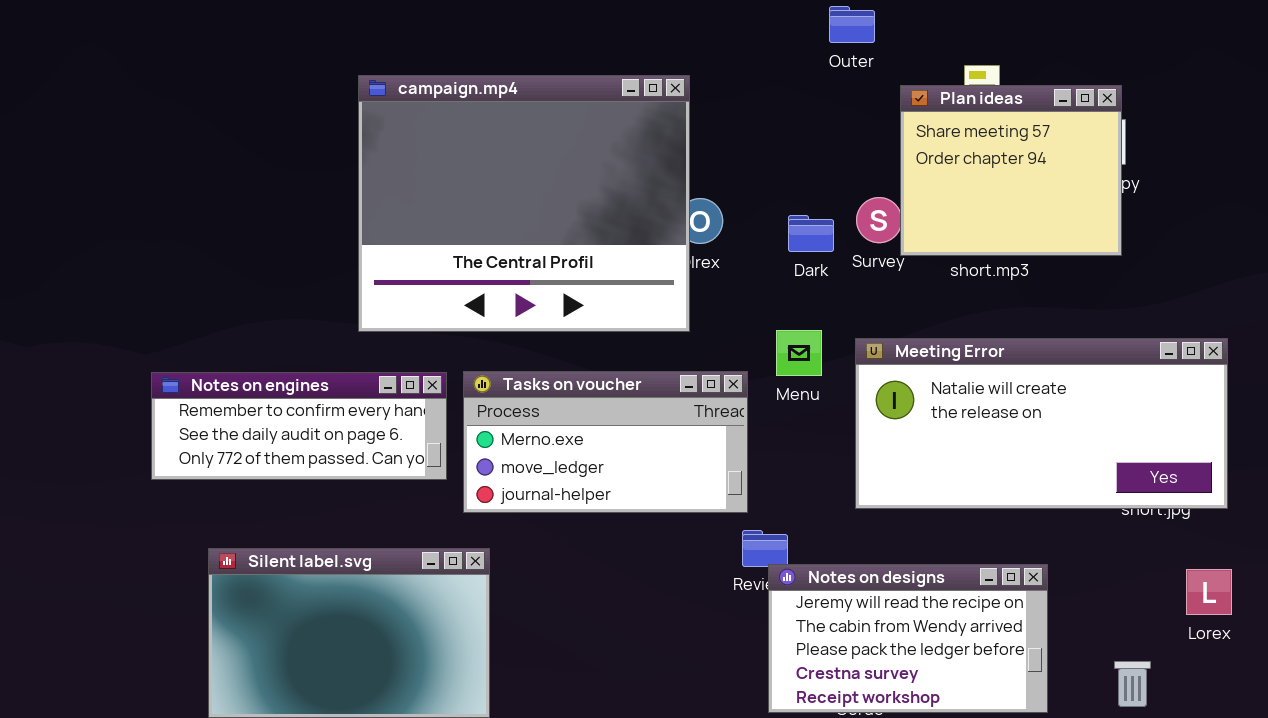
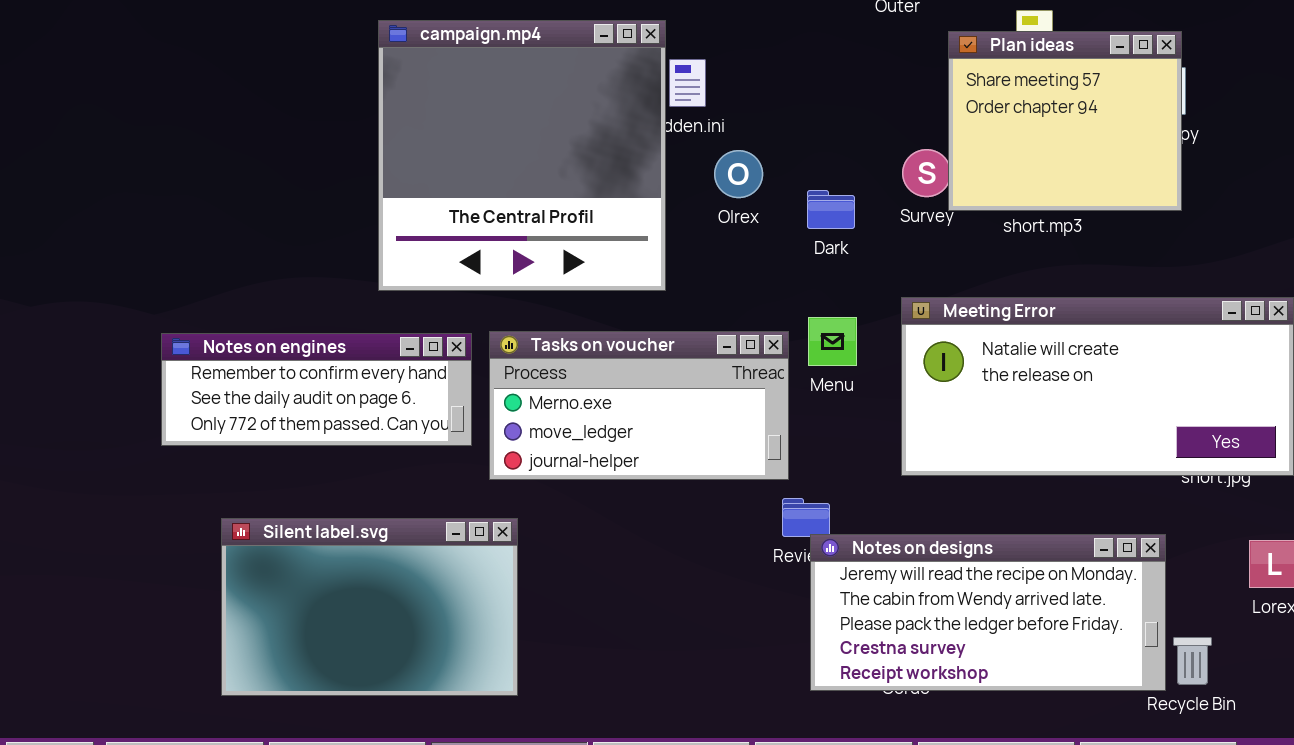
campaign.mp4: [358,75,690,332] -> [378,20,666,291], resized
Dark: [788,215,834,252] -> [807,190,855,229], moved
Menu: [776,330,822,376] -> [808,317,857,366], moved
Notes on designs: [768,564,1048,713] -> [810,534,1166,691], resized

